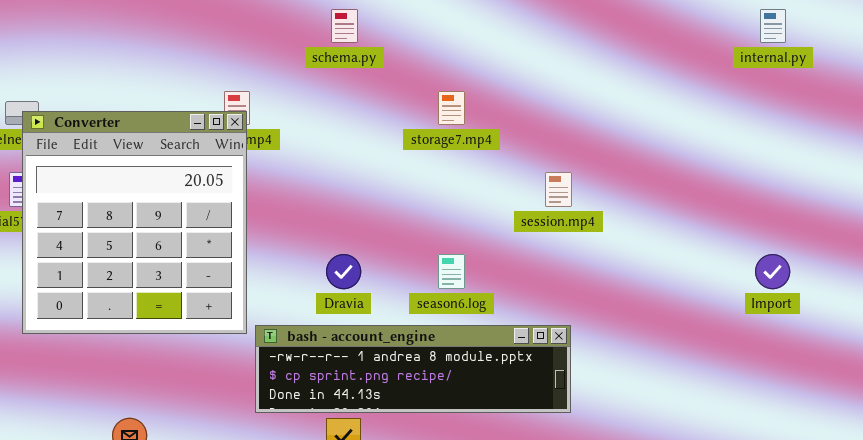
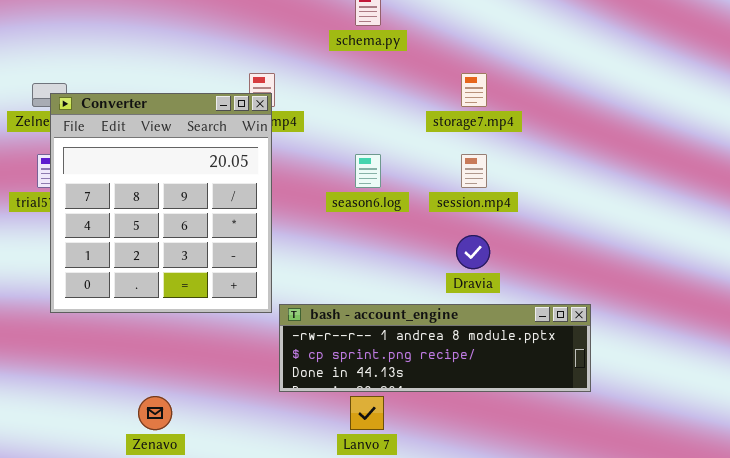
session.mp4: [545,172,572,207] -> [461,154,487,188], moved
Dravia: [326,254,361,289] -> [456,235,490,269], moved
season6.log: [438,254,465,289] -> [355,154,381,188], moved

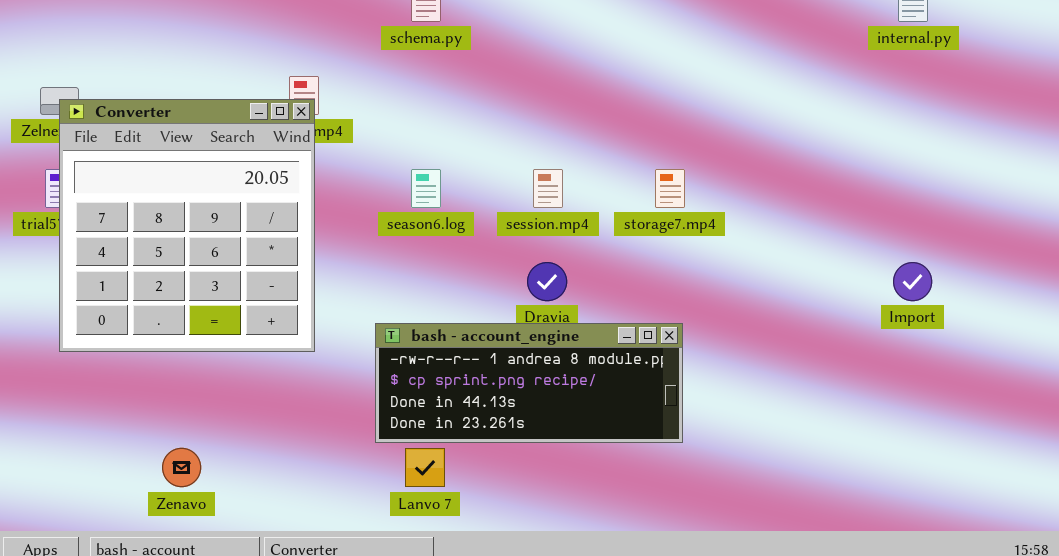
storage7.mp4: [461,73,487,107] -> [655,169,685,208], moved
bash - account_engine: [279,304,591,392] -> [375,323,683,443], resized

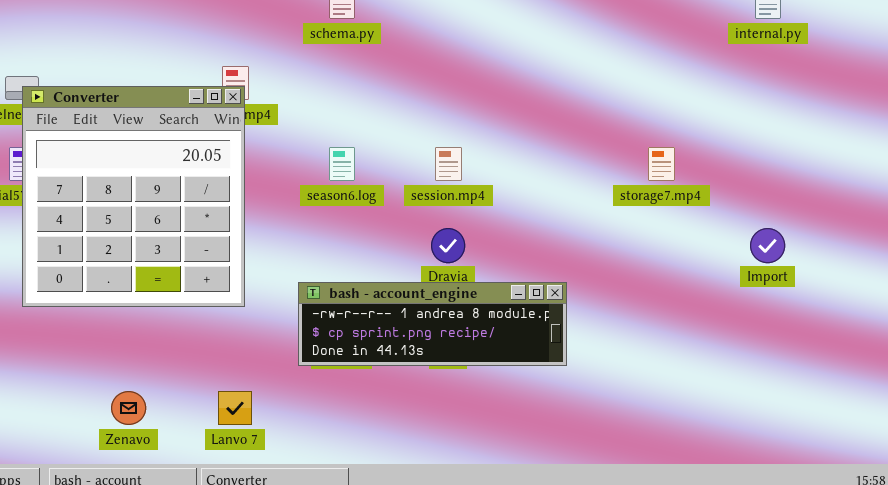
storage7.mp4: [655,169,685,208] -> [648,147,675,181], moved
bash - account_engine: [375,323,683,443] -> [298,282,567,366], resized
Lanvo 7: [405,448,445,487] -> [218,391,252,425], moved

